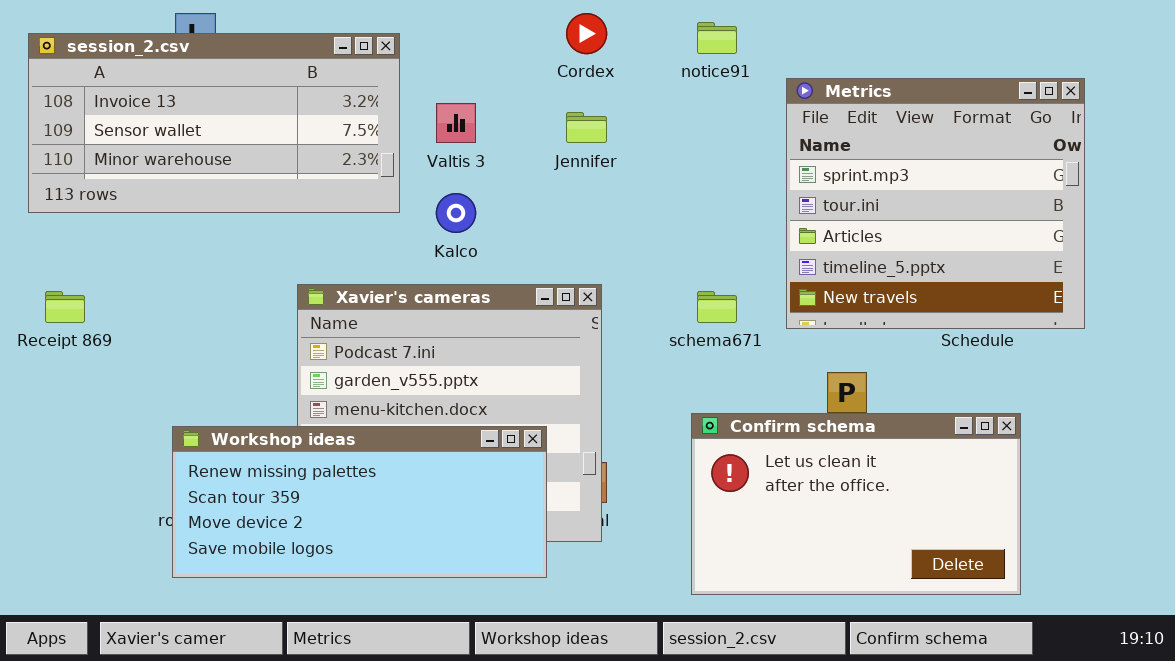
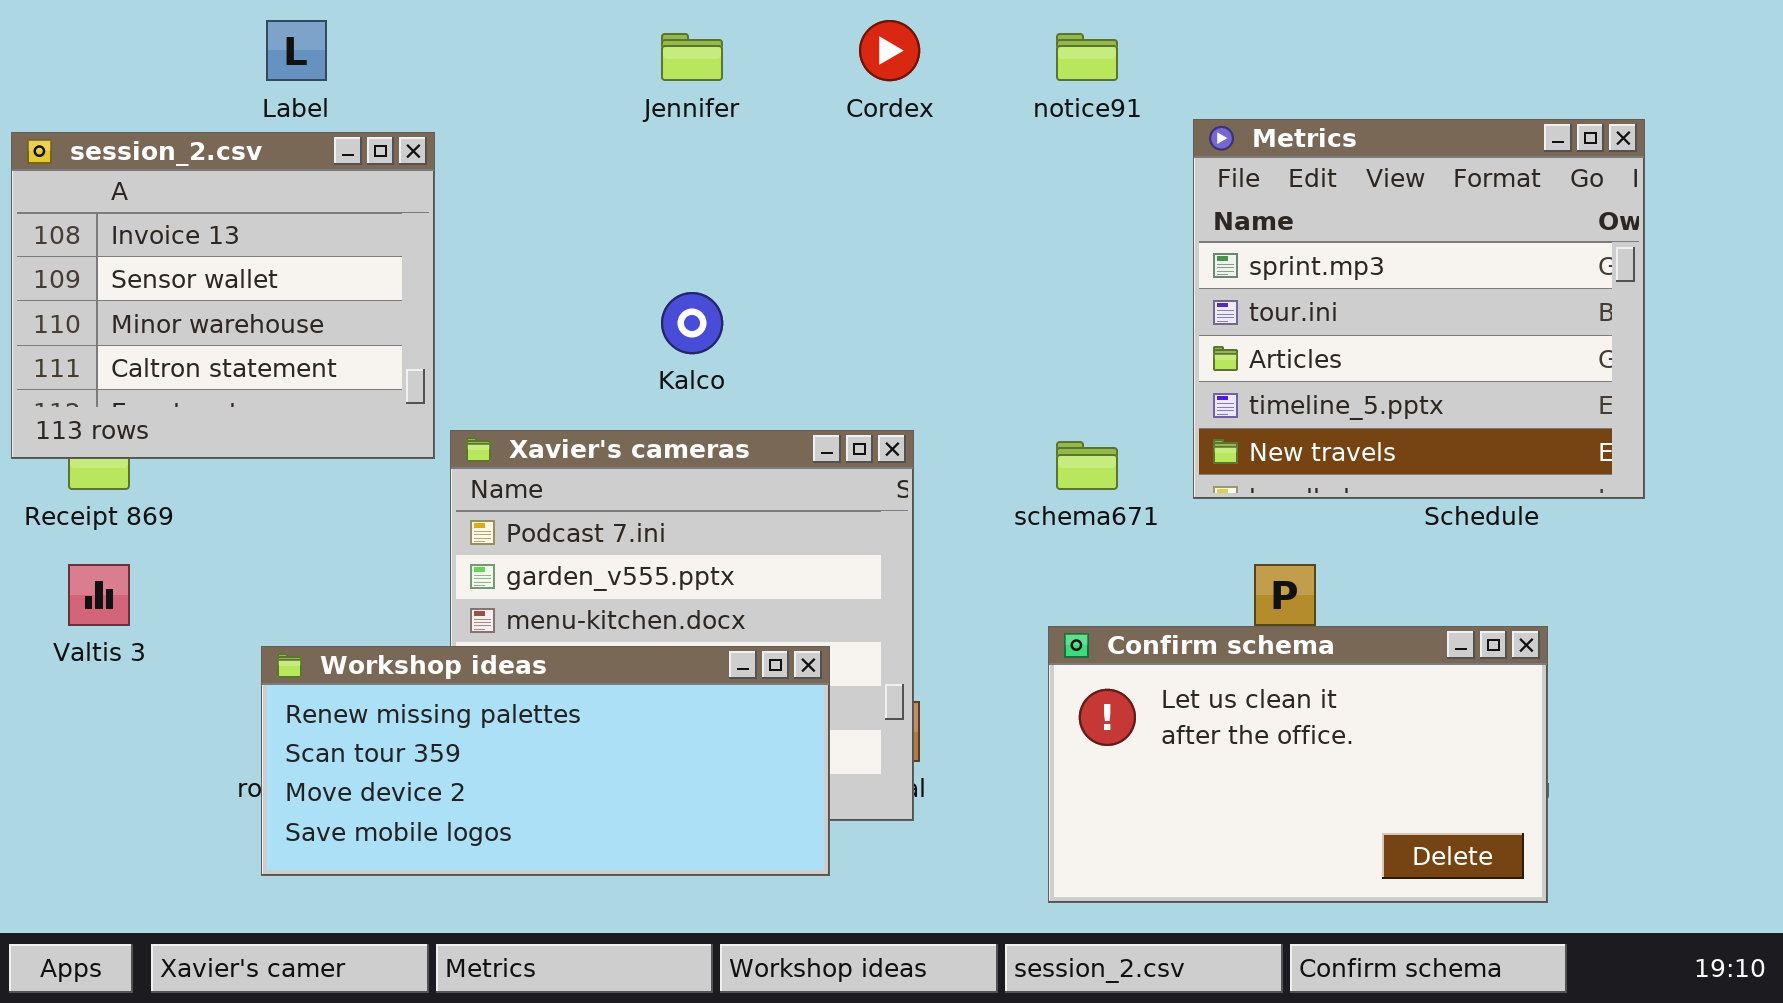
session_2.csv: [28,33,400,213] -> [11,132,435,459], moved, resized
Valtis 3: [436,103,476,143] -> [68,564,130,626], moved
Jennifer: [566,112,607,143] -> [661,33,723,81], moved

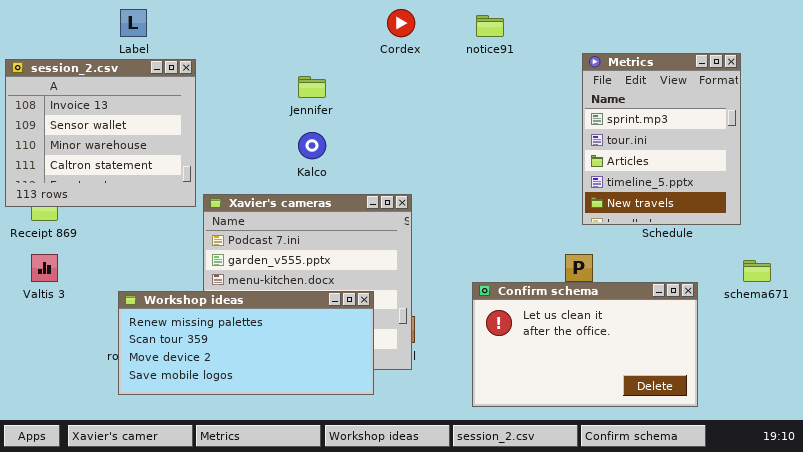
Jennifer: [661,33,723,81] -> [298,76,326,98], moved
Metrics: [1193,119,1645,499] -> [582,53,741,225], resized
schema671: [1056,441,1118,490] -> [743,260,771,282], moved

